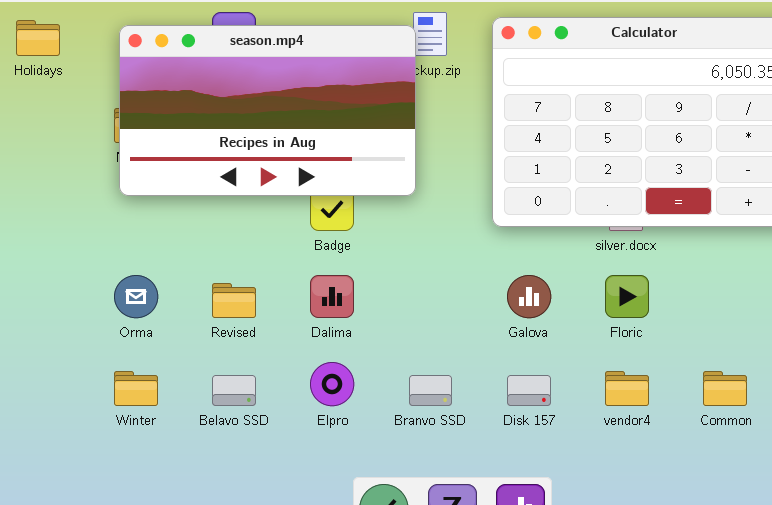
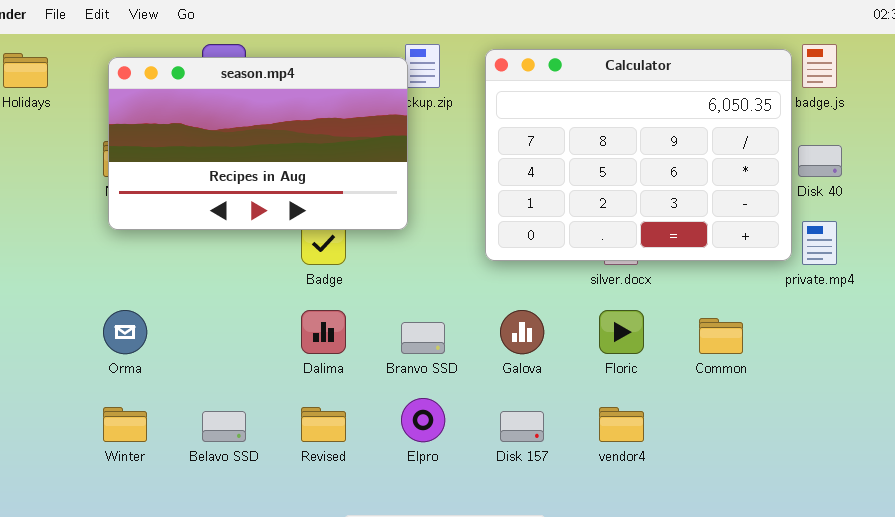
Revised: [212,283,256,318] -> [301,407,346,442], moved
Elpro: [310,362,354,406] -> [401,398,445,442], moved
Common: [703,371,747,406] -> [699,318,743,354], moved
Branvo SSD: [409,375,452,406] -> [401,322,445,354], moved

